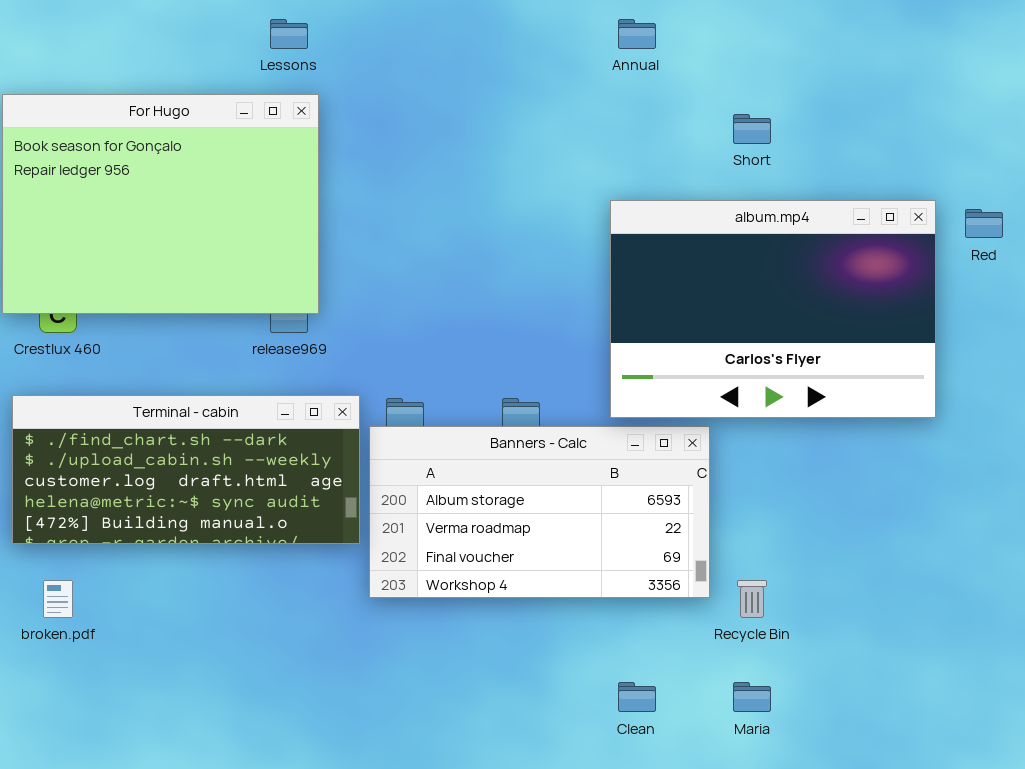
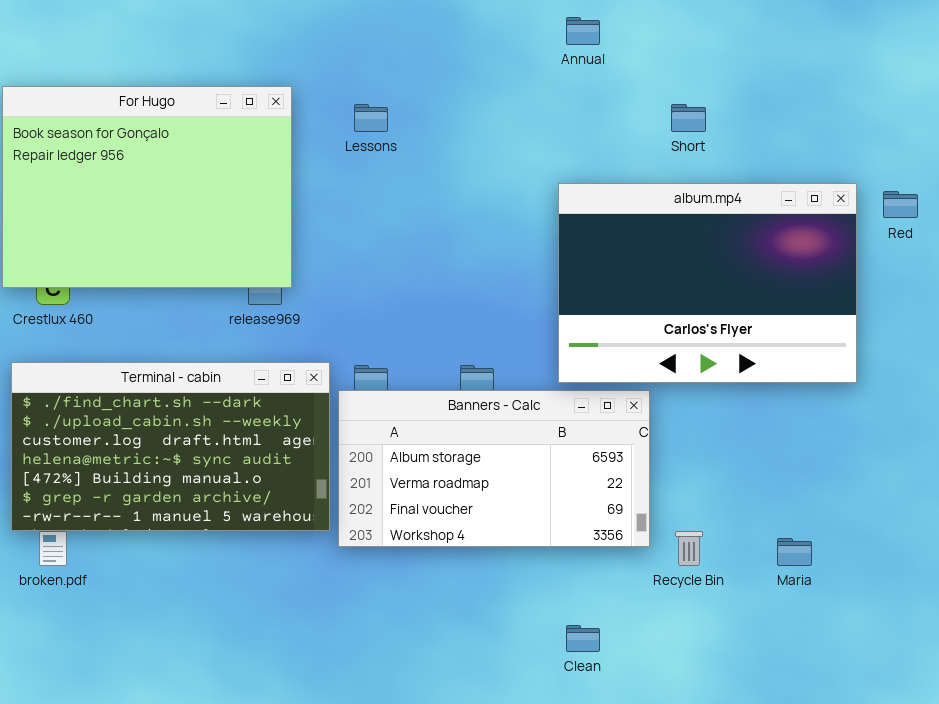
Lessons: [270,19,308,49] -> [354,104,388,132], moved
Terminal - cabin: [12,395,360,544] -> [11,362,330,531], resized
Maria: [733,682,771,712] -> [777,538,812,566], moved

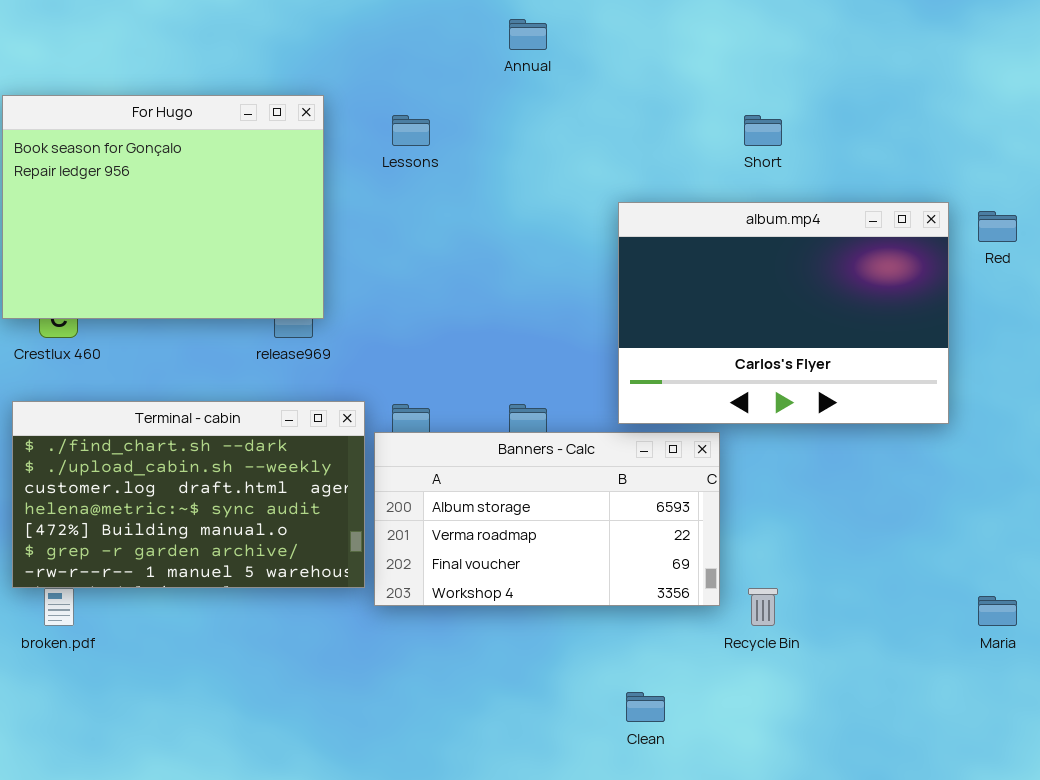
Annual: [566,17,600,45] -> [509,19,547,50], moved
Maria: [777,538,812,566] -> [978,596,1017,626], moved

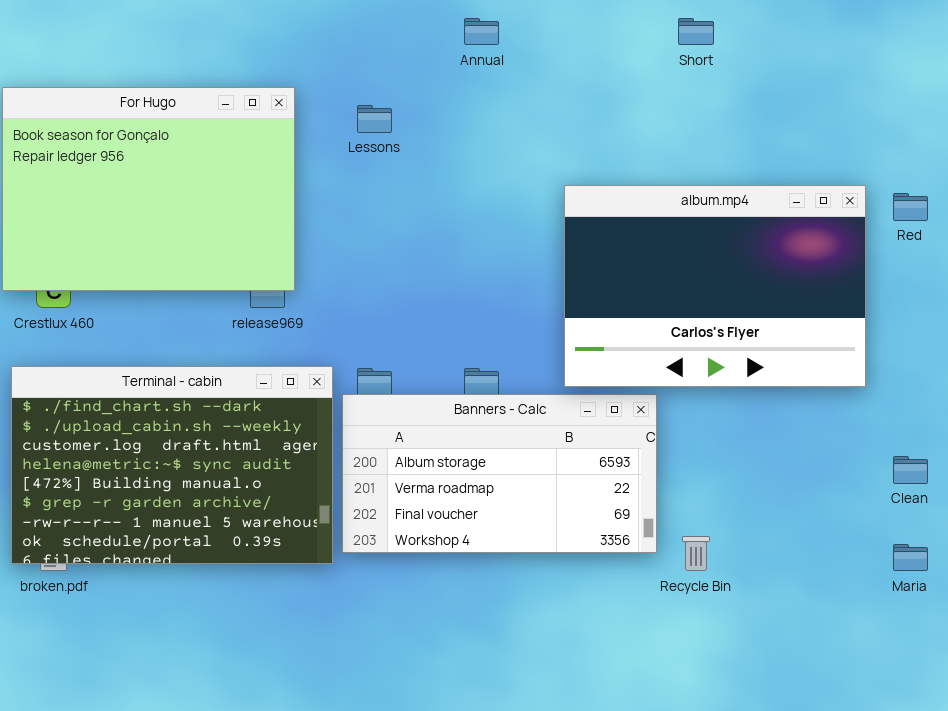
Short: [744,115,782,146] -> [678,18,714,45], moved
Terminal - cabin: [12,401,365,588] -> [11,366,333,564], resized
Clean: [626,692,665,722] -> [893,456,928,484], moved

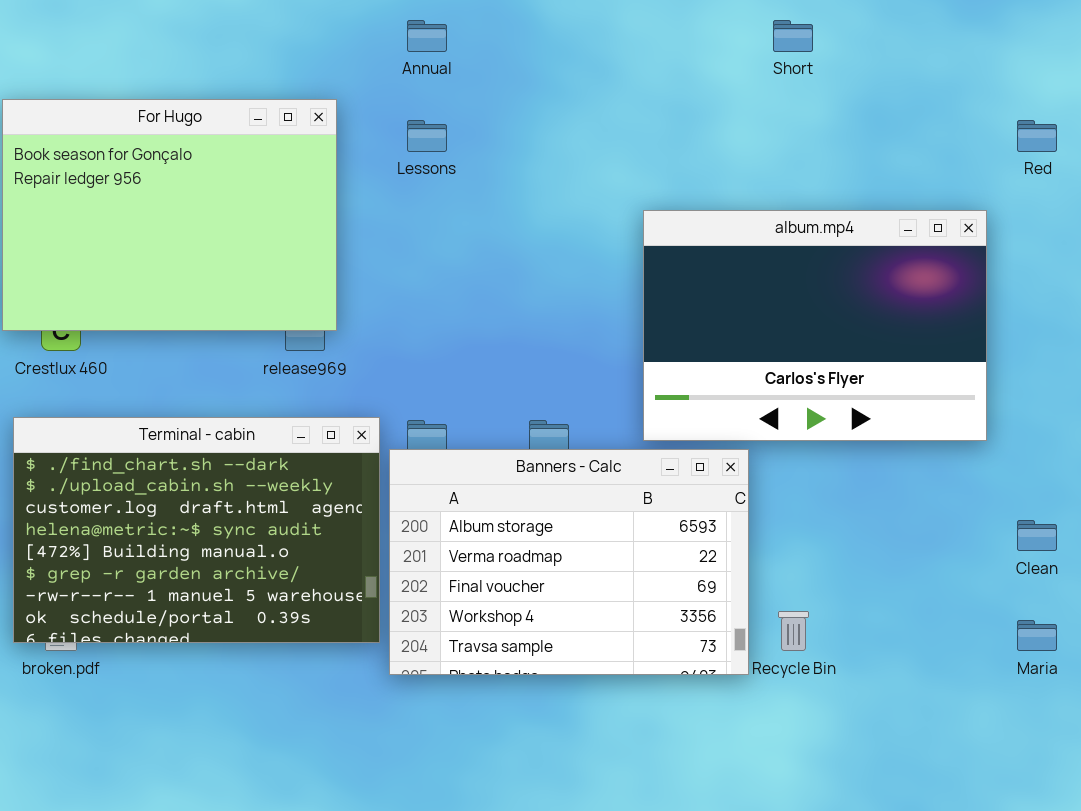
Annual: [464,18,499,45] -> [407,20,447,52], moved
Red: [893,193,928,221] -> [1017,120,1057,152], moved
Banners - Calc: [342,394,657,553] -> [389,449,749,675], resized

